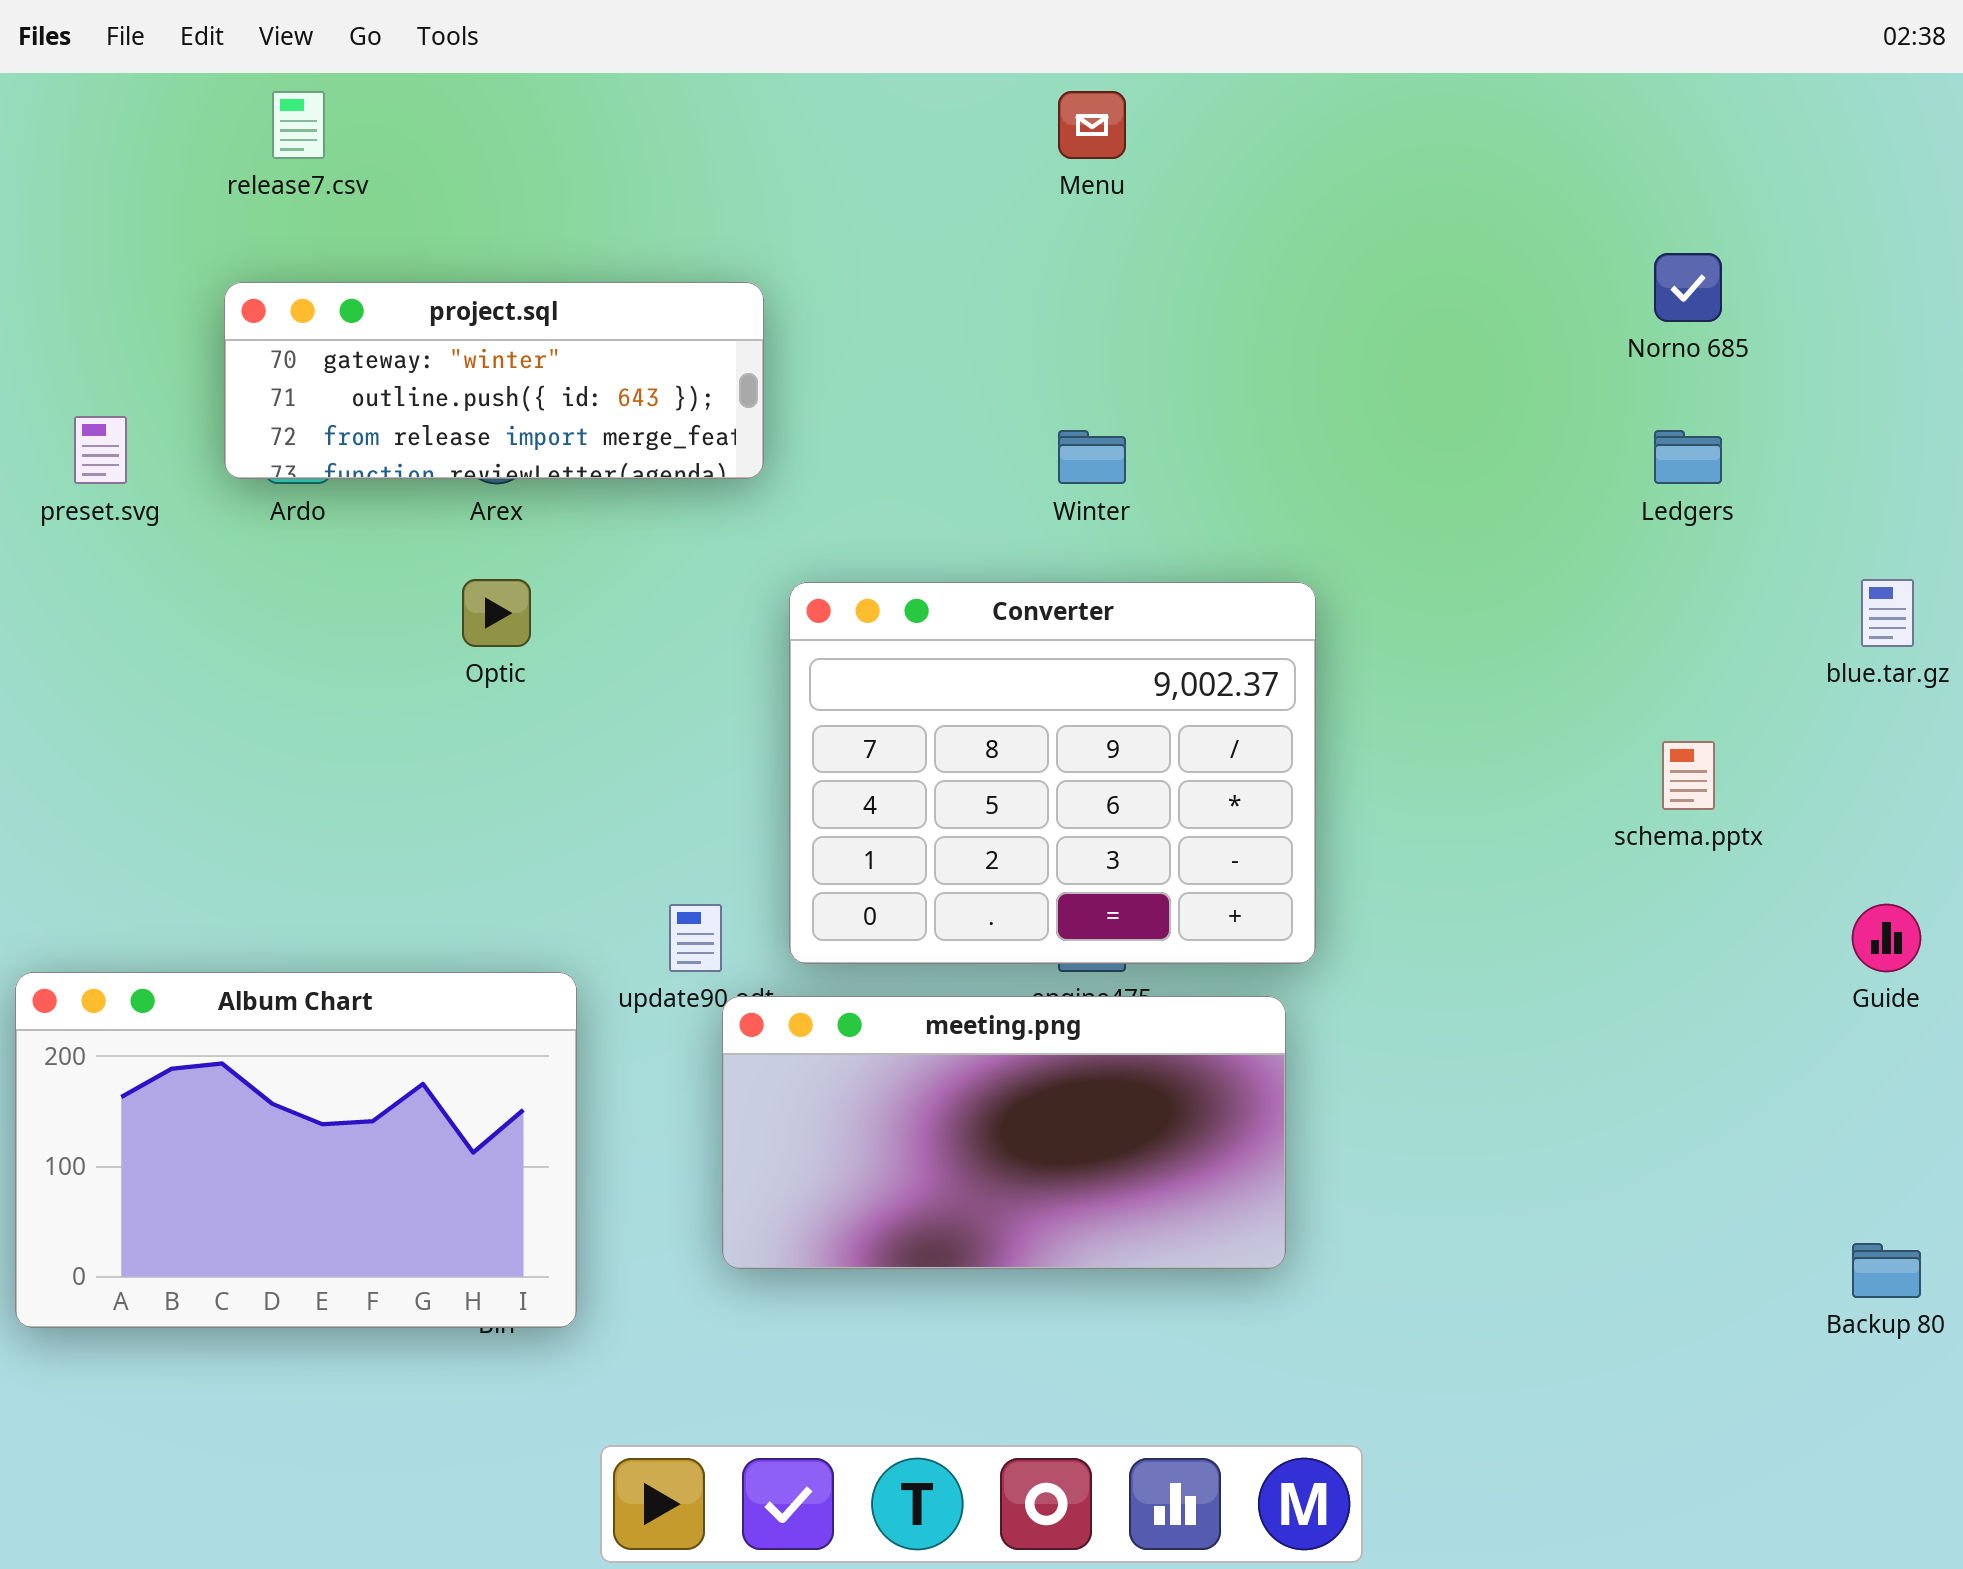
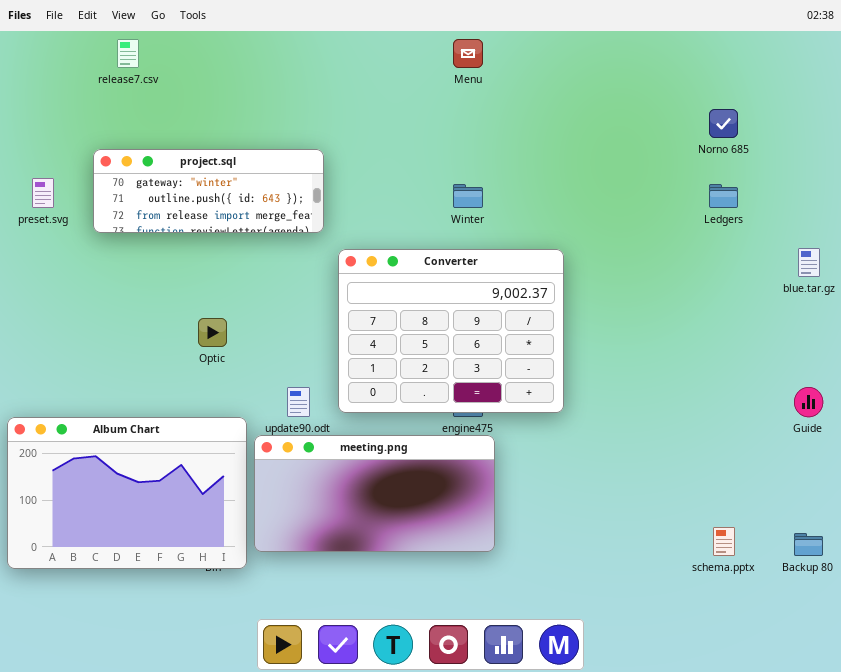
project.sql: [224,282,764,479] -> [93,149,324,233], moved
Optic: [462,579,531,647] -> [198,318,227,347], moved
schema.pptx: [1662,741,1715,810] -> [713,527,735,556], moved
meeting.png: [722,996,1286,1269] -> [254,435,495,552], moved

